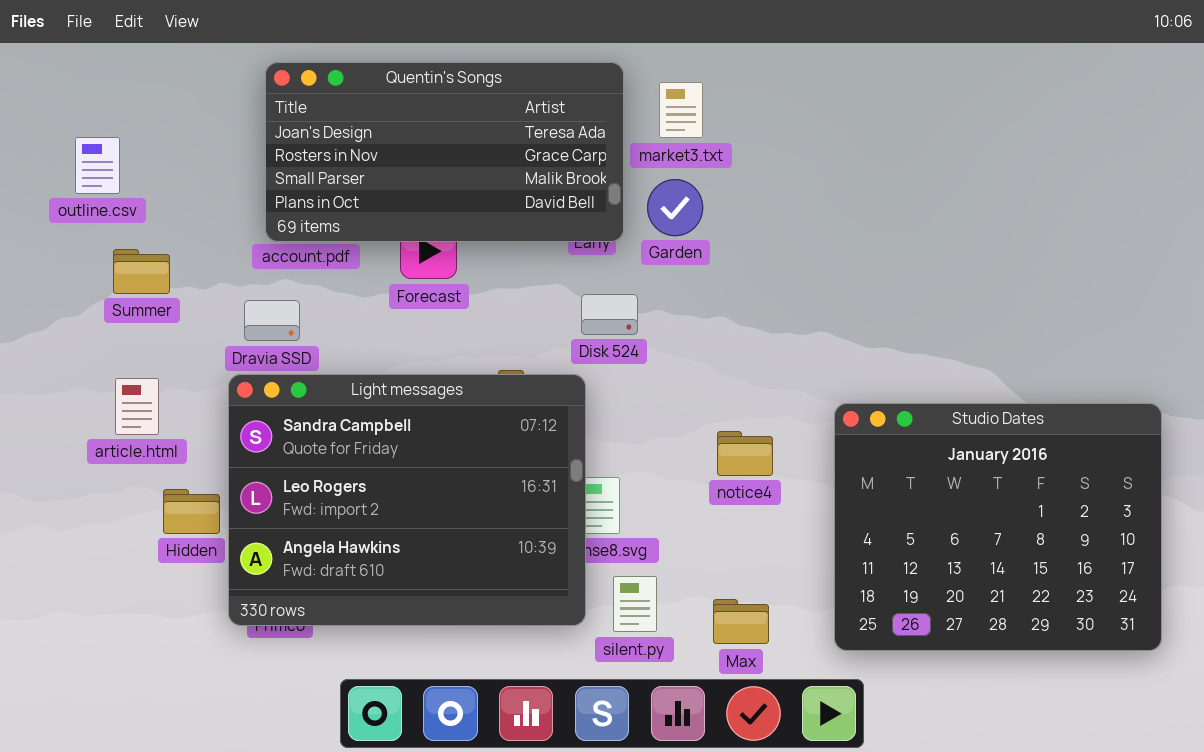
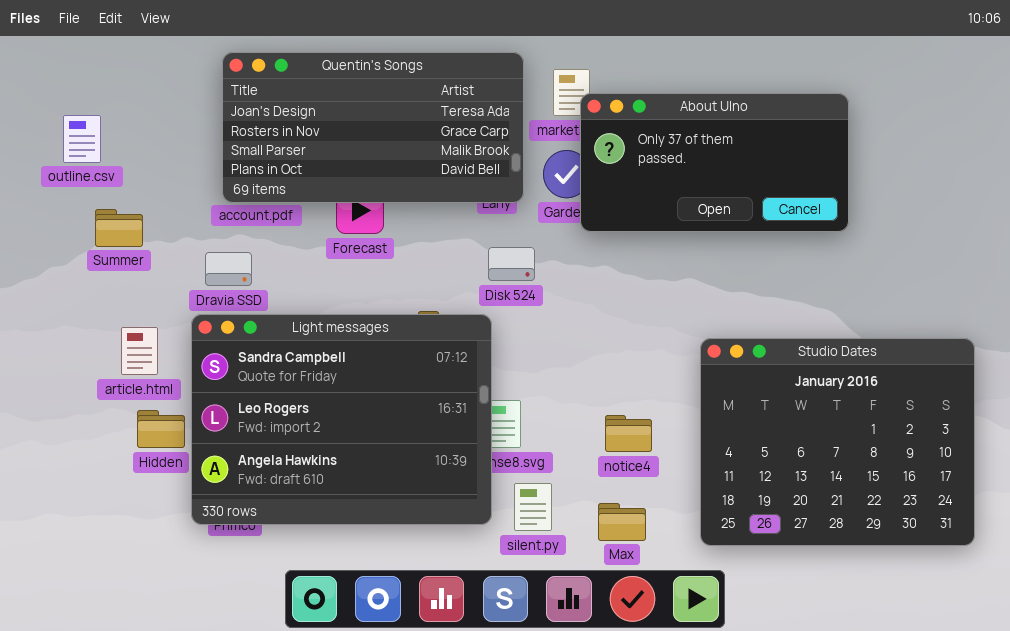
About Ulno: none -> [580,93,849,232], opened
article.html: [115,378,159,435] -> [121,327,158,375], moved
notice4: [717,431,773,476] -> [605,415,652,452], moved

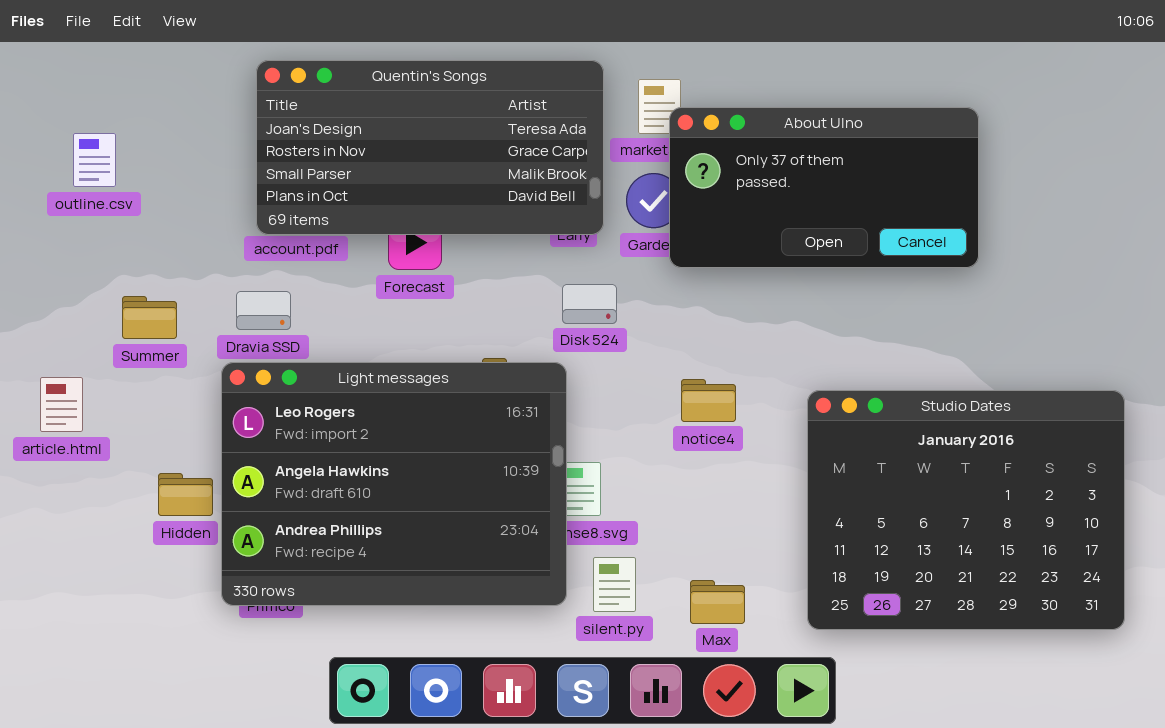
Summer: [95,209,143,247] -> [122,296,177,339], moved
Light messages: [191,314,492,525] -> [221,362,567,606], scrolled down 1 row
article.html: [121,327,158,375] -> [40,377,83,432], moved
notice4: [605,415,652,452] -> [681,379,736,422], moved

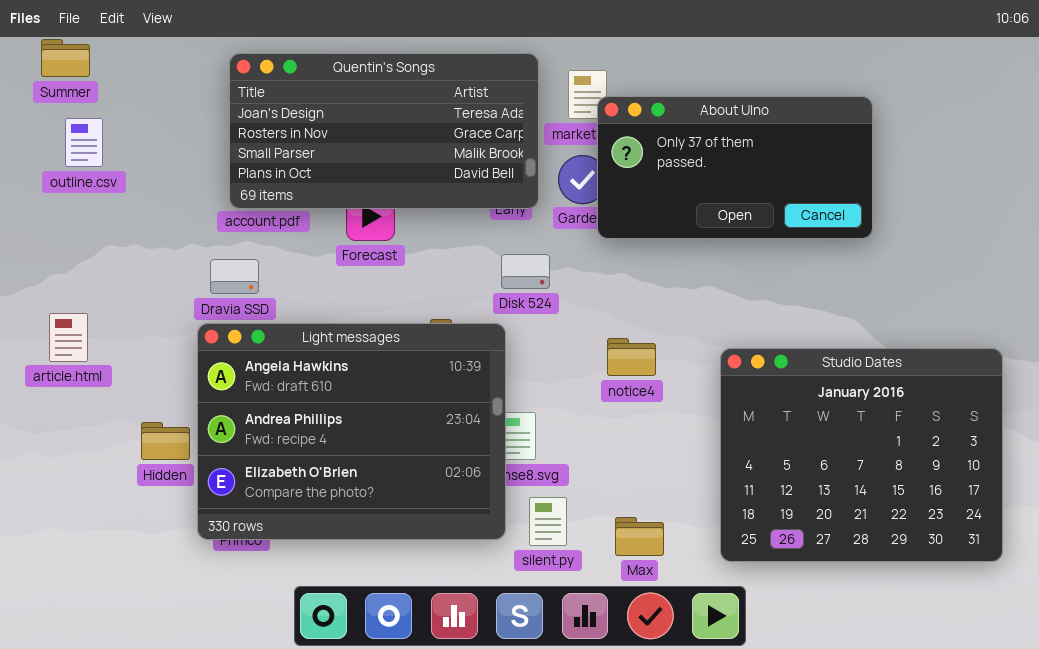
Summer: [122,296,177,339] -> [41,39,90,77], moved
Light messages: [221,362,567,606] -> [197,323,506,540], scrolled down 1 row
article.html: [40,377,83,432] -> [49,313,88,362], moved

